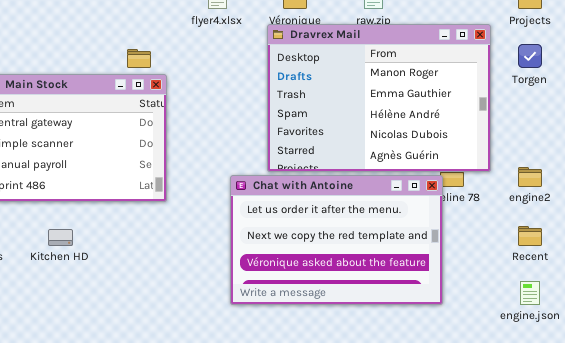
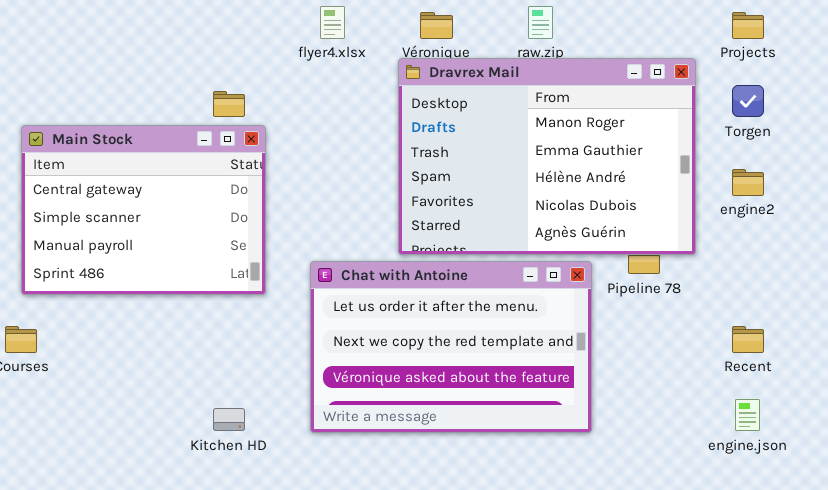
engine2: [518,167,542,187] -> [732,169,764,196], moved
Chat with Antoine: [230,175,443,305] -> [310,261,592,433], moved
Kitchen HD: [48,229,73,246] -> [213,408,245,431], moved

